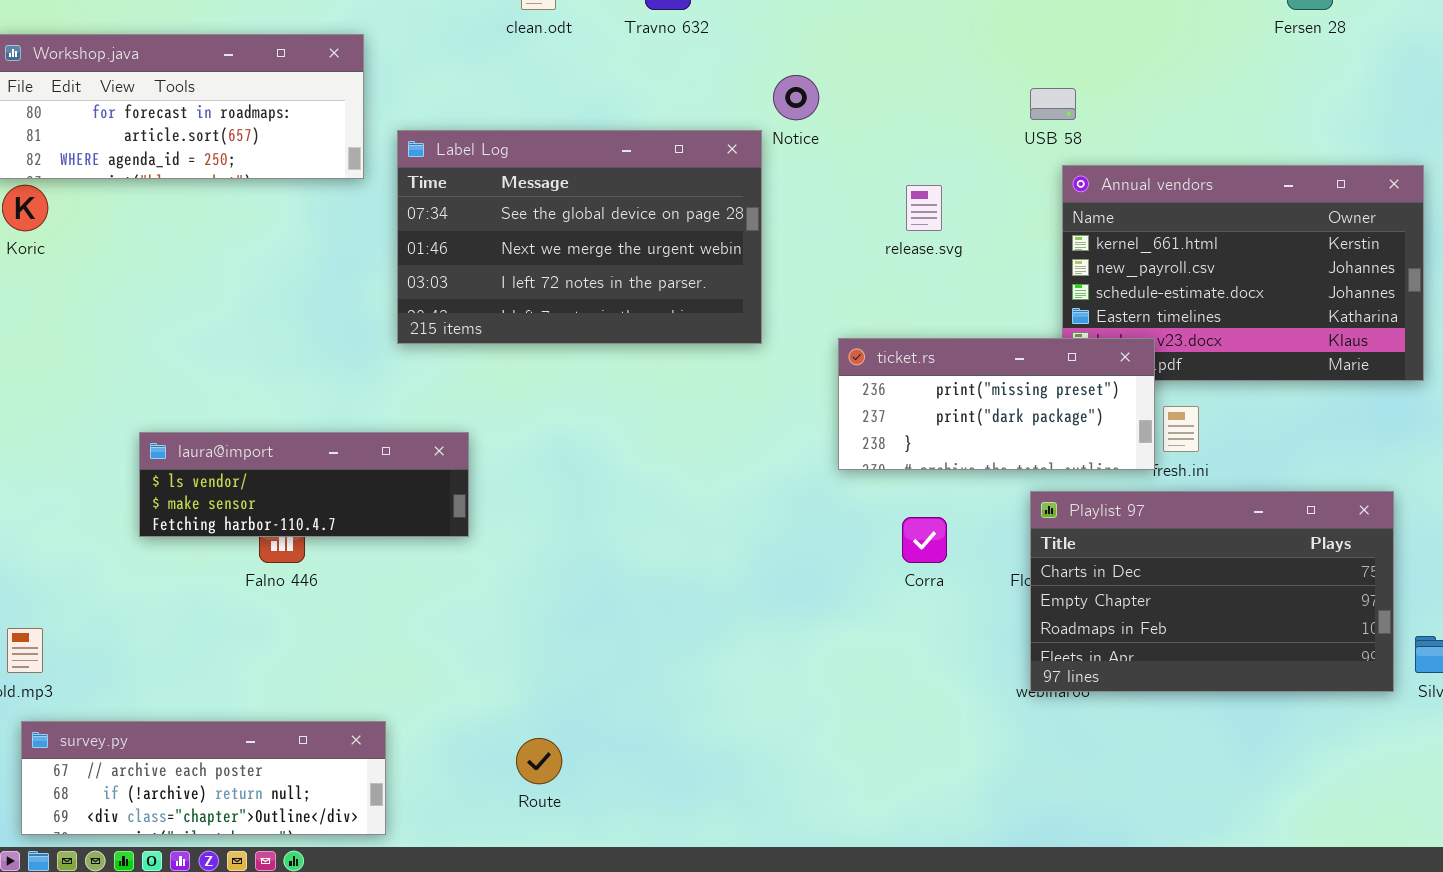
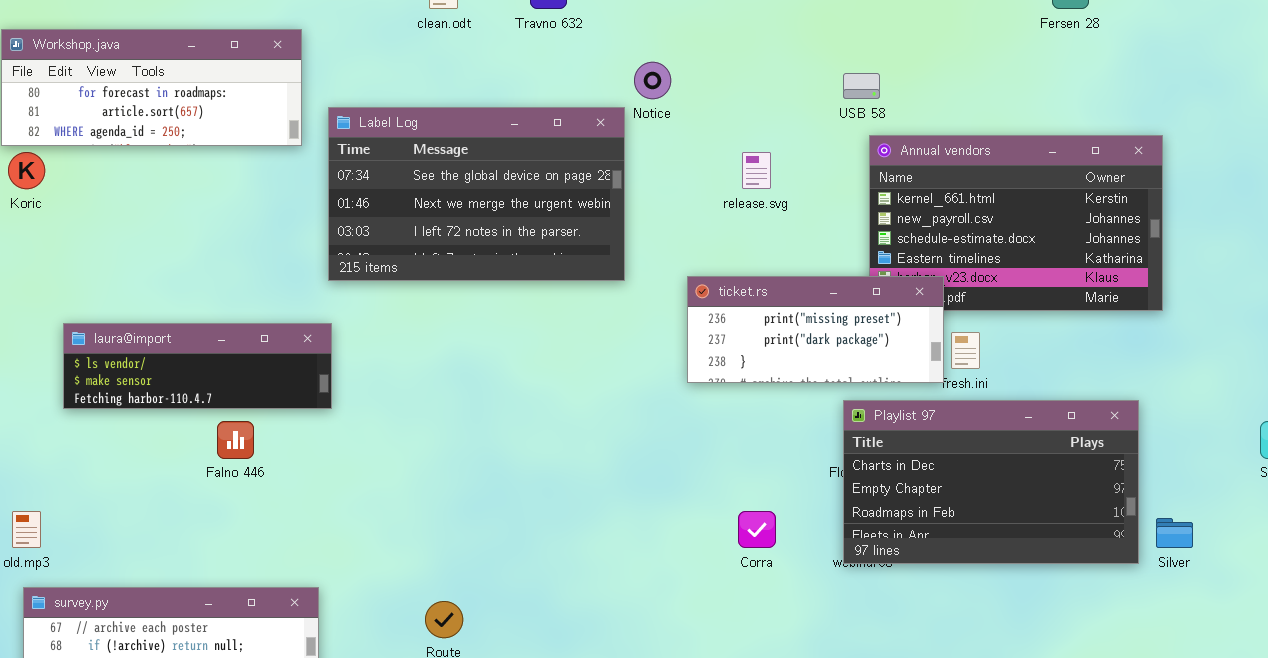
laura@import: [139,432,469,537] -> [63,323,332,409], moved
Corra: [902,517,947,563] -> [738,511,776,548], moved

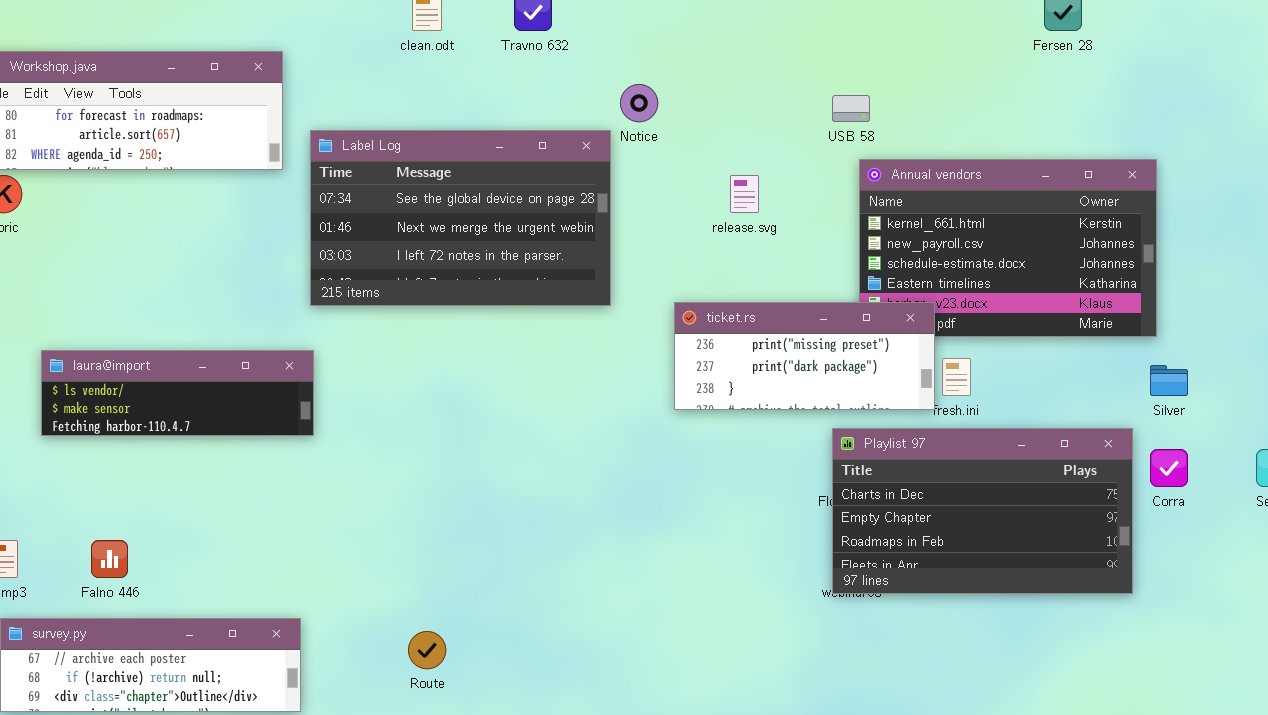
Falno 446: [217,421,254,459] -> [91,540,128,578], moved
Corra: [738,511,776,548] -> [1150,449,1188,487], moved
Silver: [1156,518,1193,548] -> [1150,365,1188,396], moved

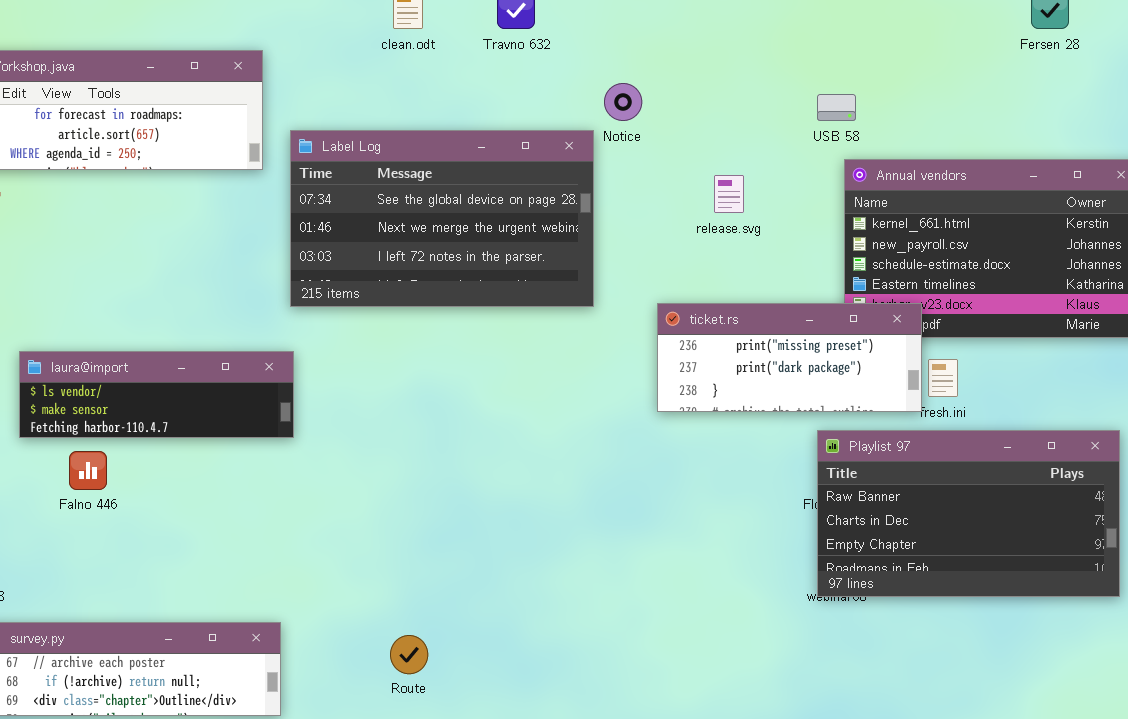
Playlist 97: [832,428,1133,594] -> [817,430,1120,597], scrolled up 1 row
Falno 446: [91,540,128,578] -> [69,451,107,490], moved

